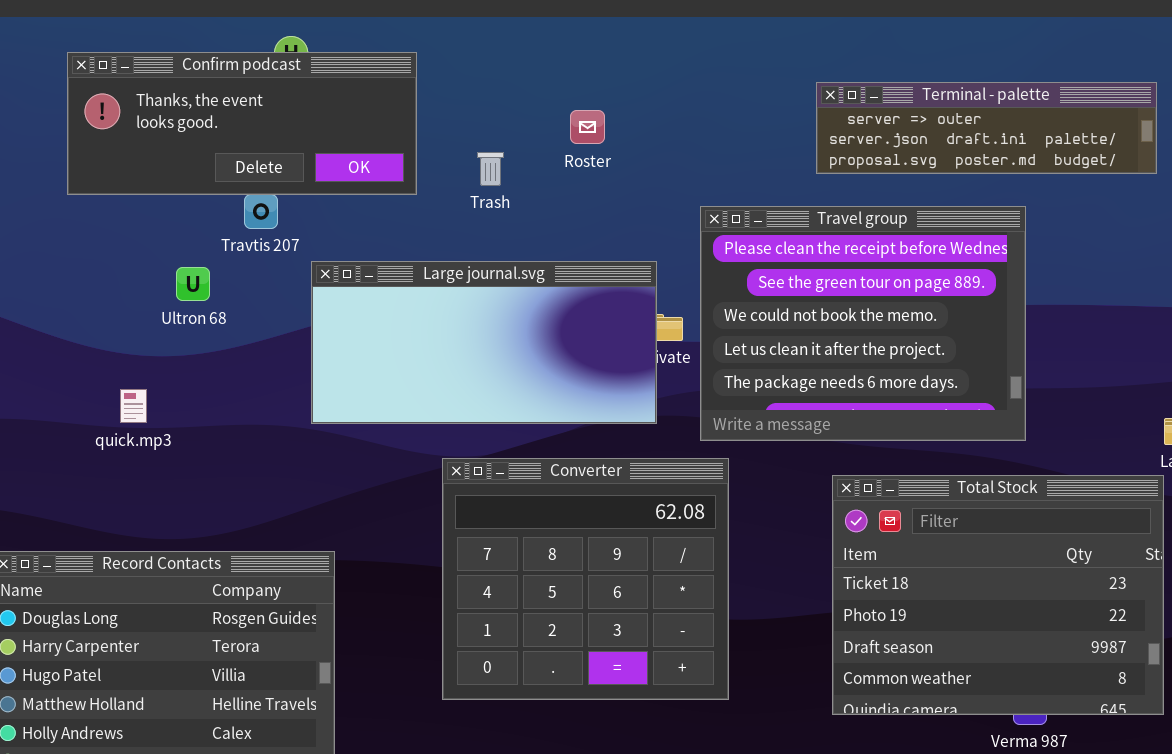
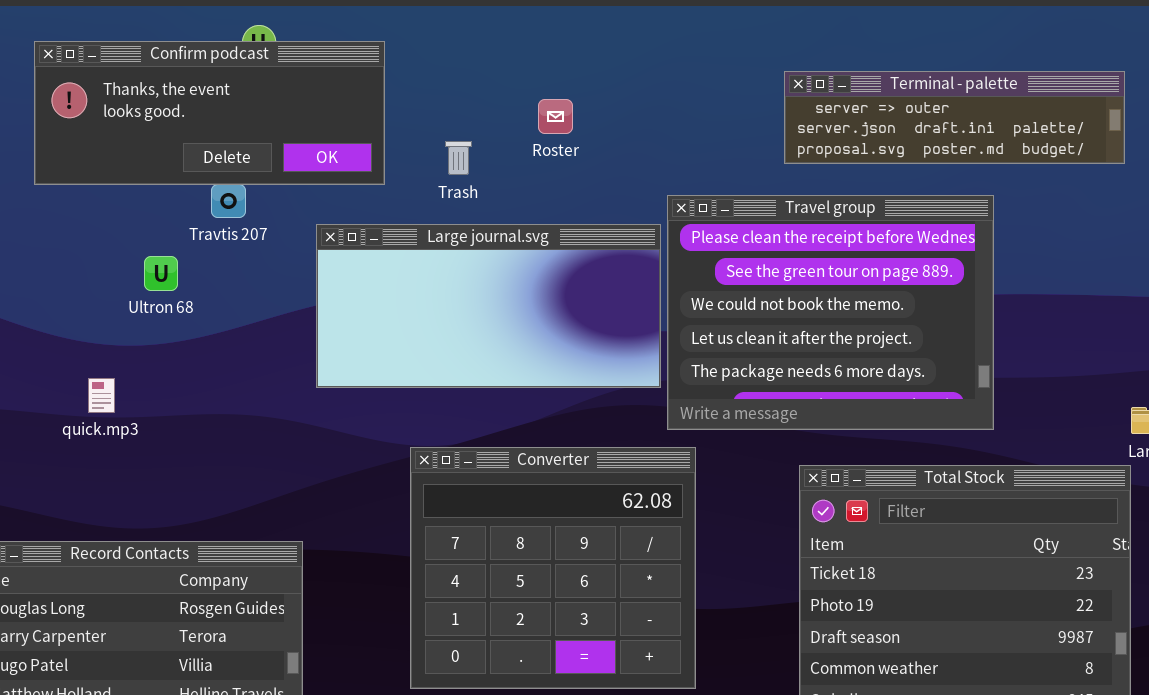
Large journal.svg: [311,261,657,424] -> [316,224,661,388], moved

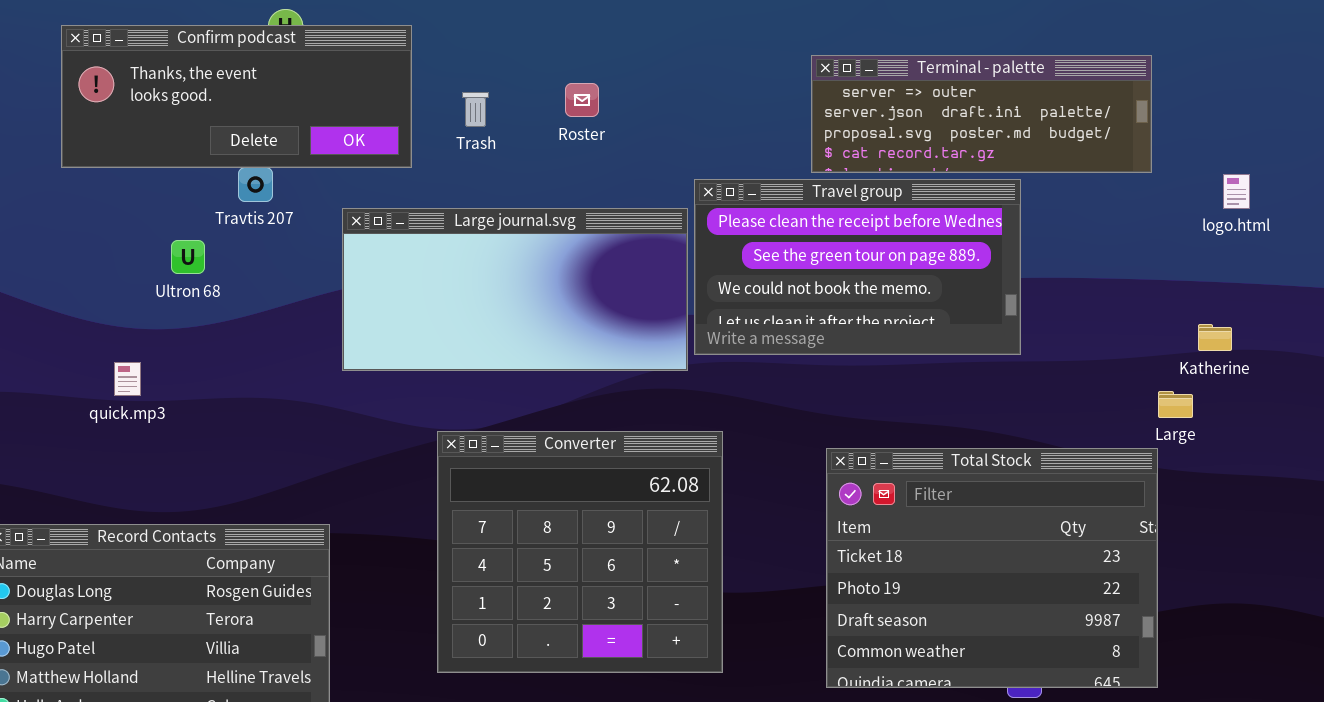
Terminal - palette: [784,71,1125,164] -> [811,55,1152,173], resized
Trash: [445,141,472,175] -> [462,92,489,127], moved
Travel group: [667,195,994,430] -> [694,179,1021,355], resized

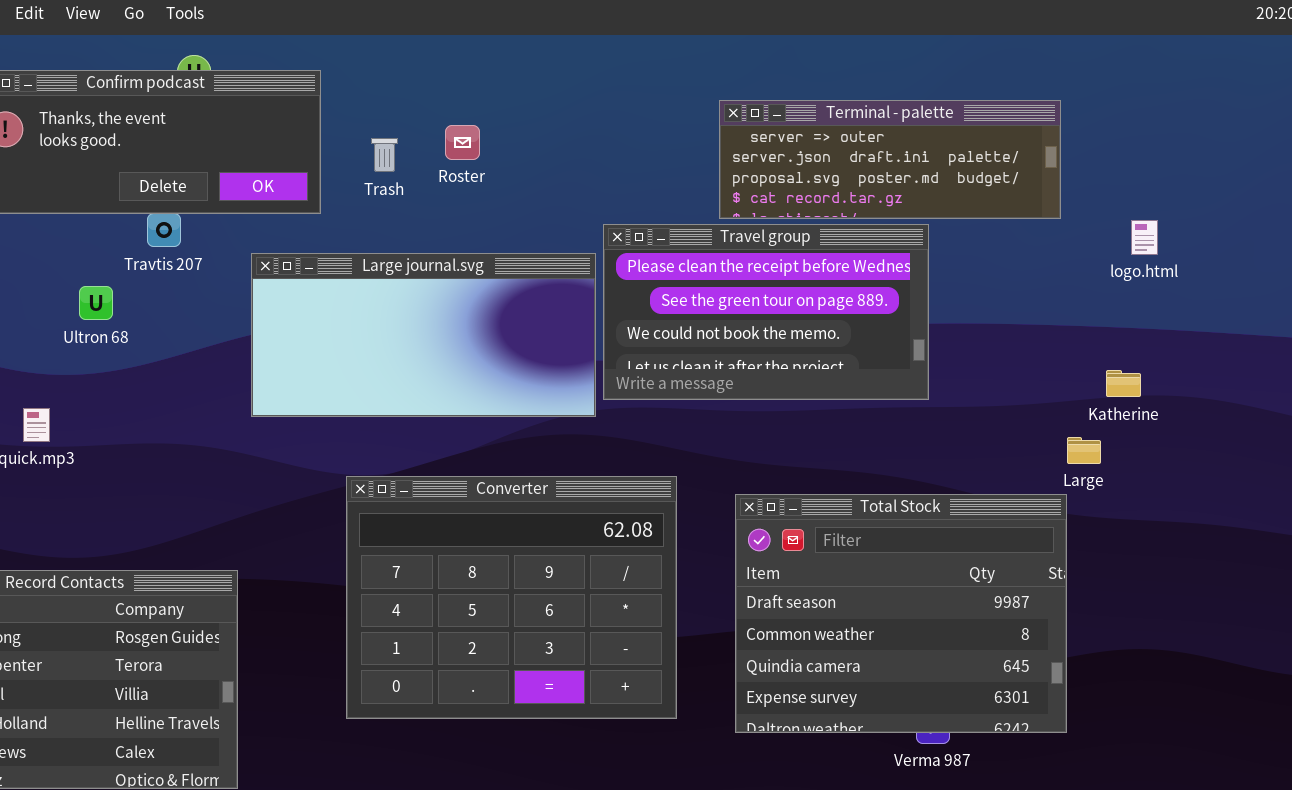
Roster: [565,83,599,117] -> [445,125,480,160], moved
Converter: [437,431,723,673] -> [346,476,677,719], resized
Total Stock: [826,448,1158,688] -> [735,494,1067,733], scrolled down 2 rows

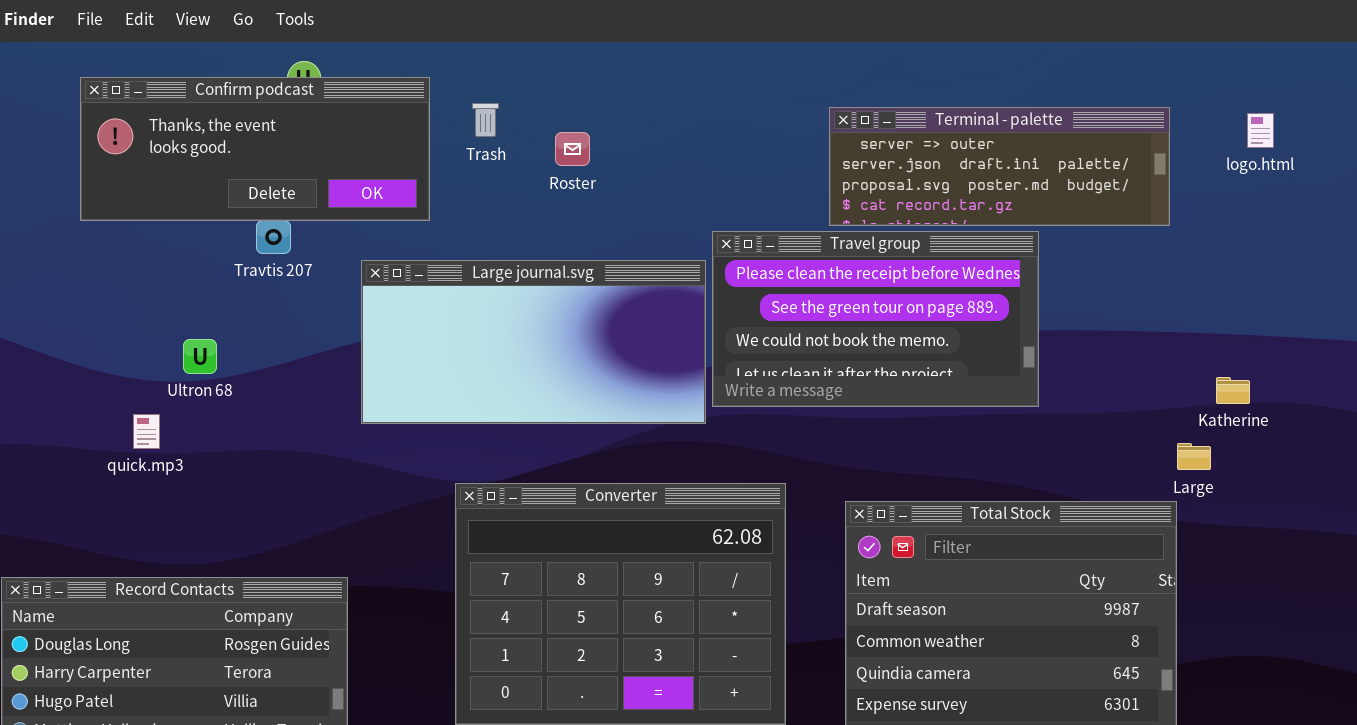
Trash: [371,138,398,172] -> [472,103,499,137], moved
logo.html: [1131,220,1158,255] -> [1247,113,1274,148], moved
Ultron 68: [79,286,113,320] -> [183,339,217,374], moved

